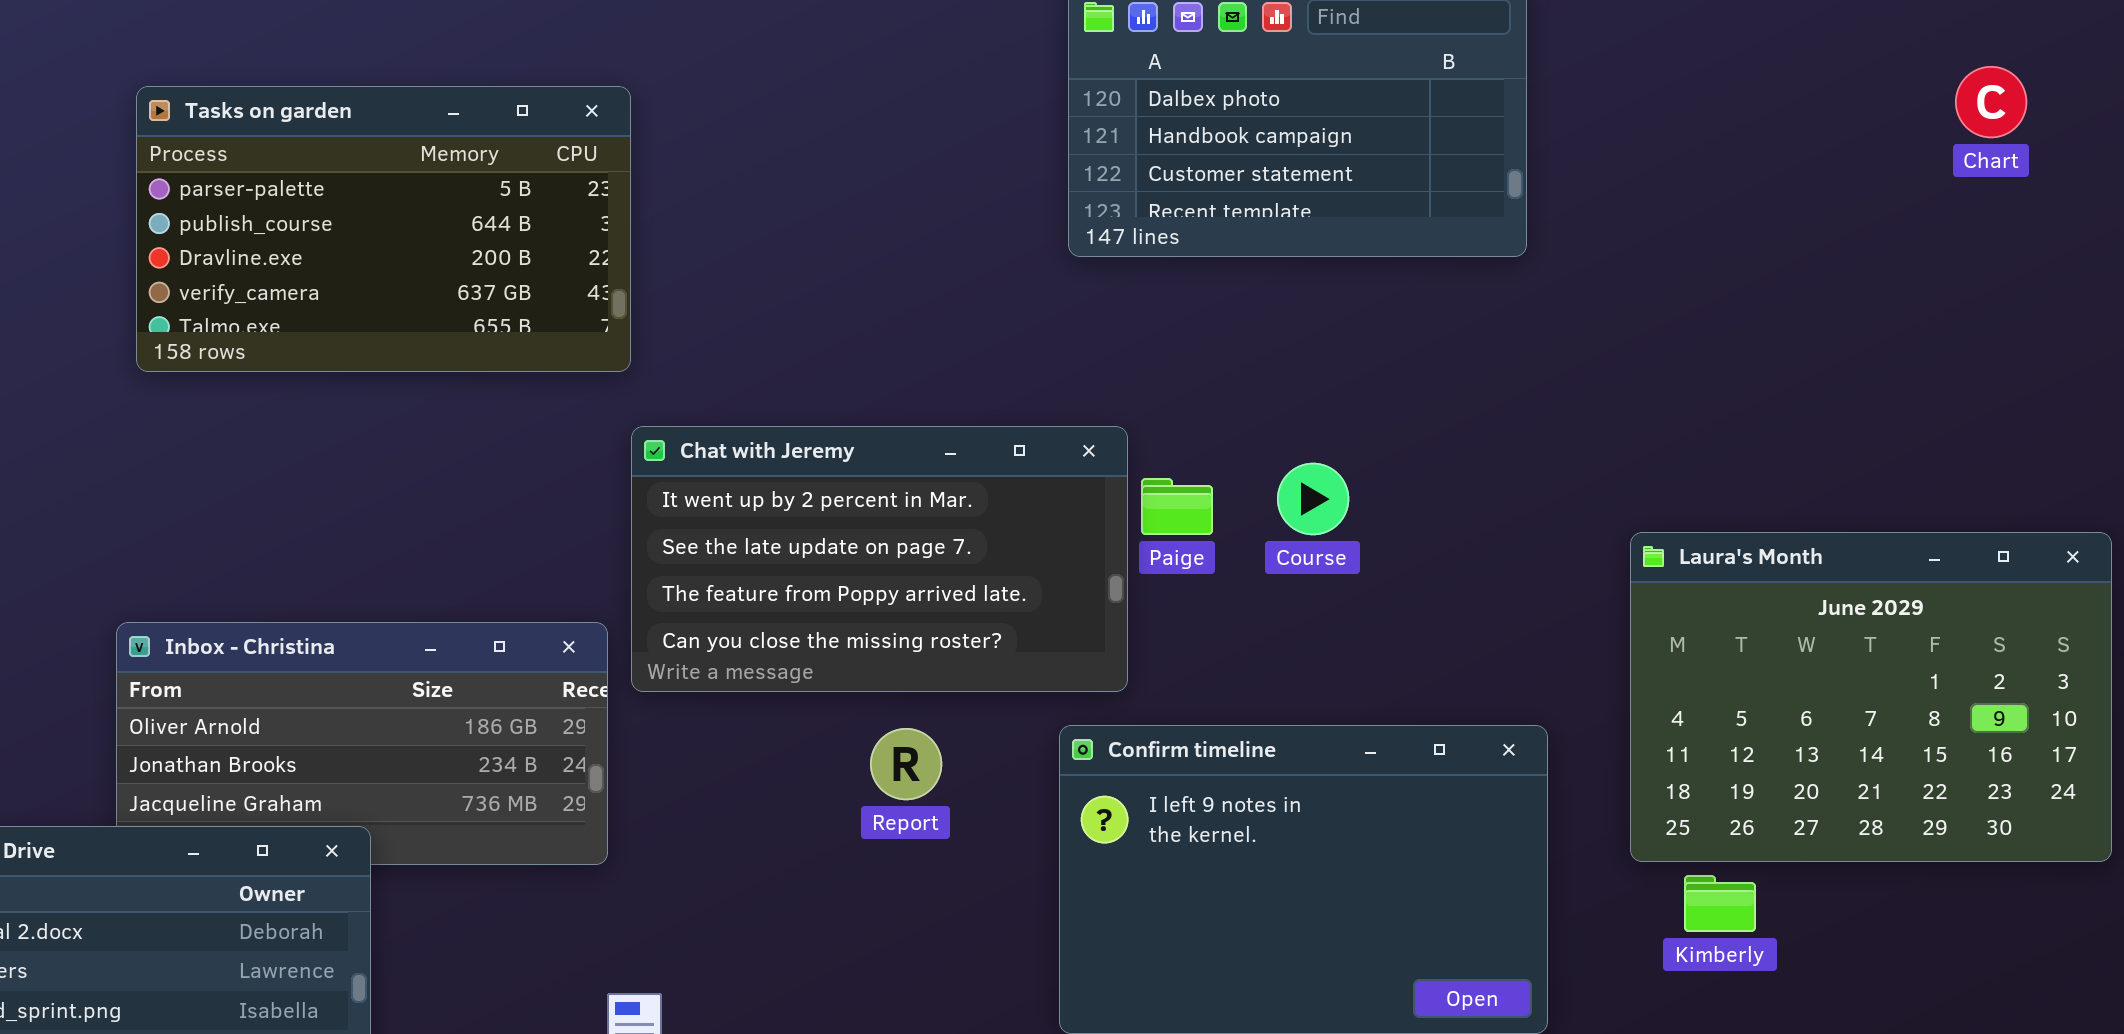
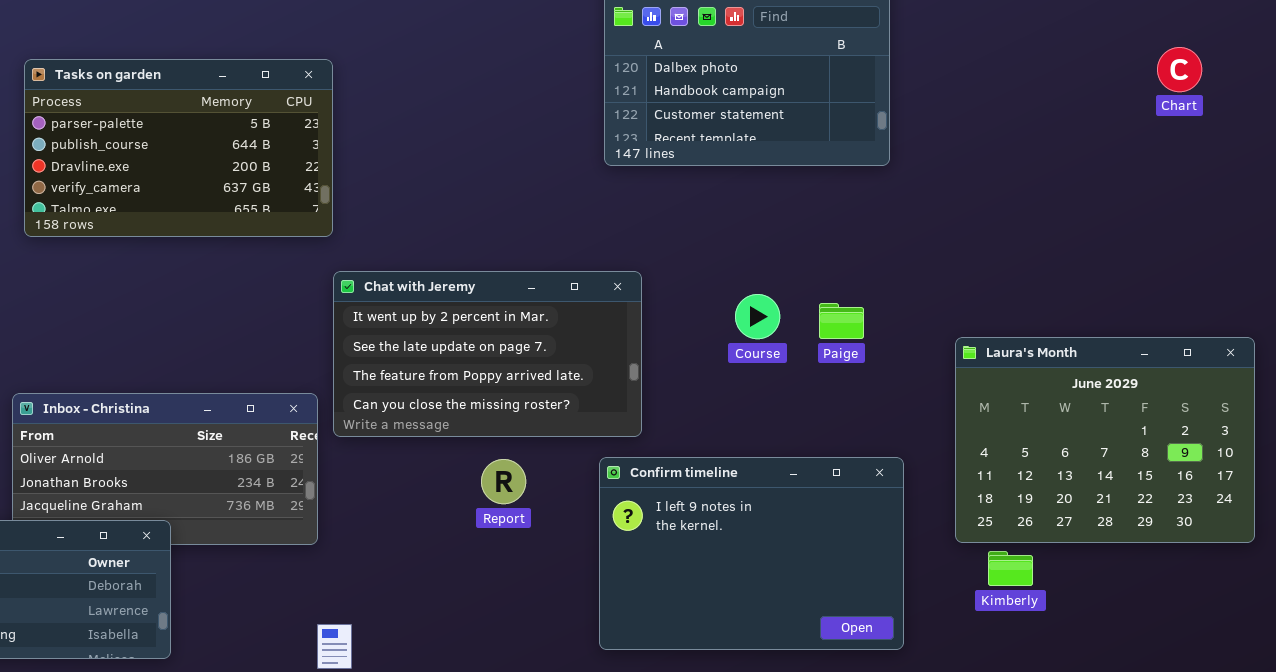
Paige: [1141,478,1213,535] -> [819,303,864,339], moved

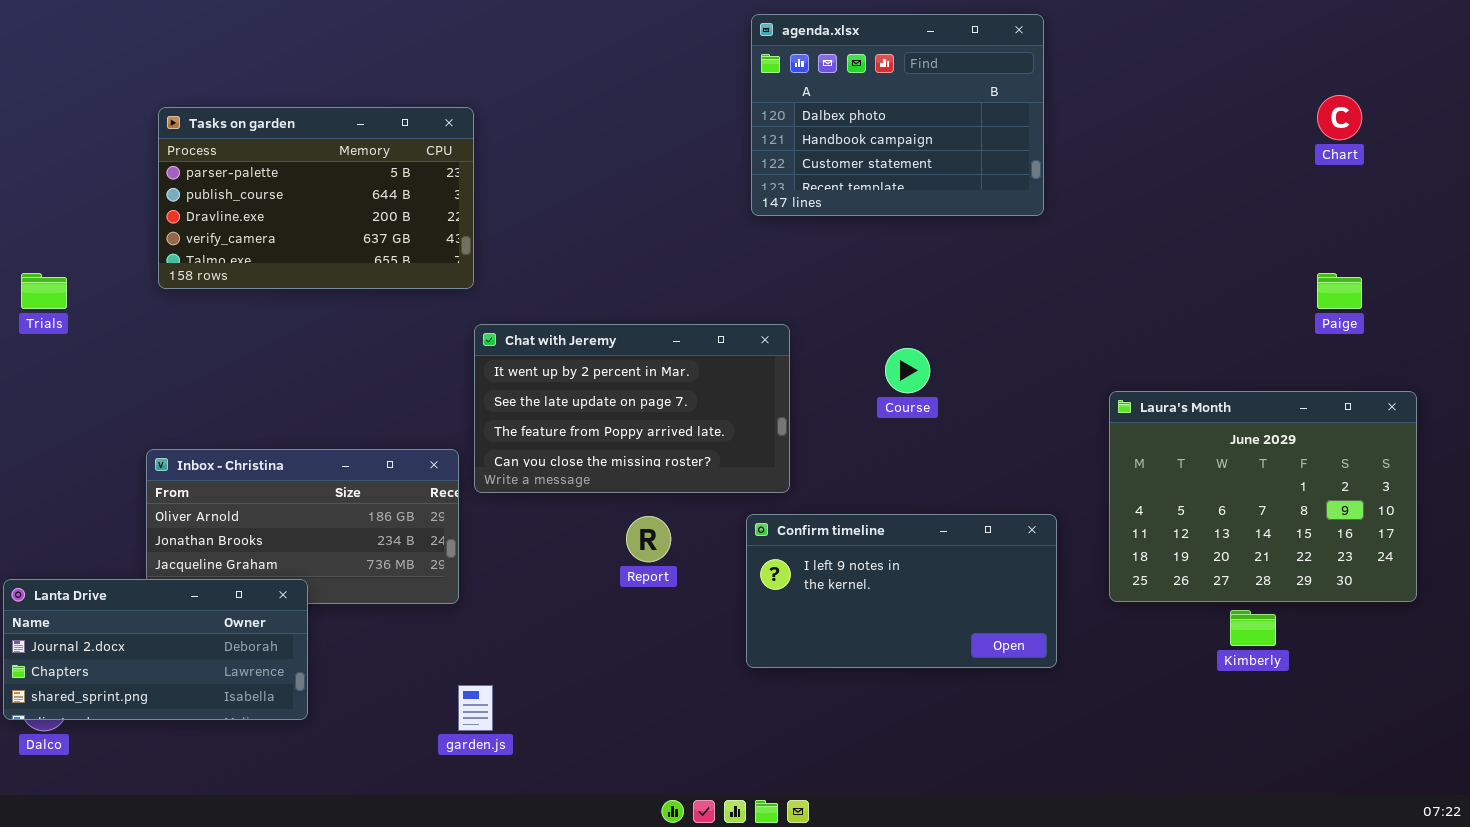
Paige: [819,303,864,339] -> [1317,273,1362,309], moved
Confirm timeline: [599,457,904,650] -> [746,514,1057,668], resized
Kimberly: [988,551,1033,586] -> [1230,610,1276,646], moved

